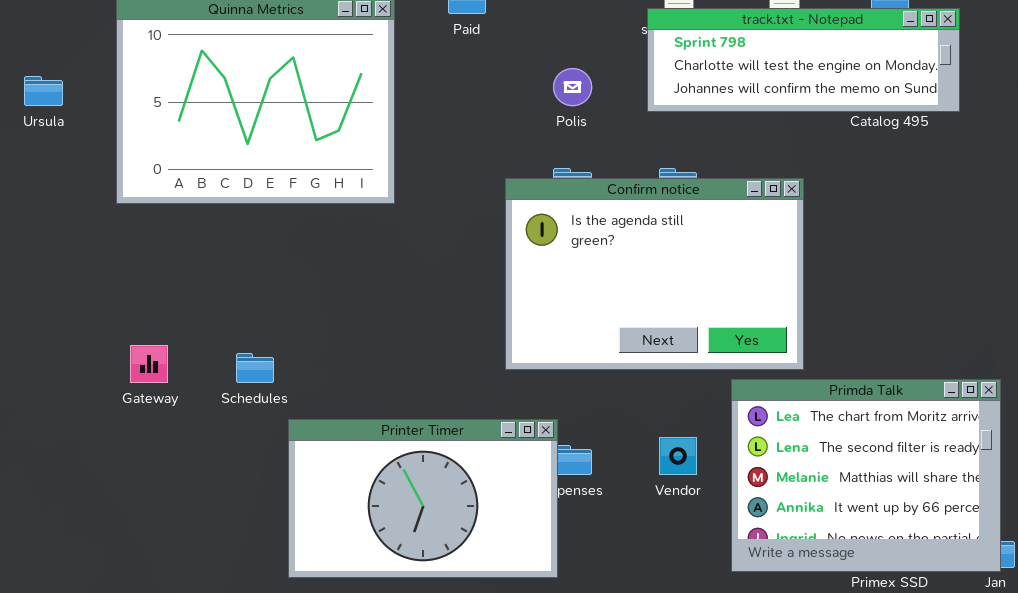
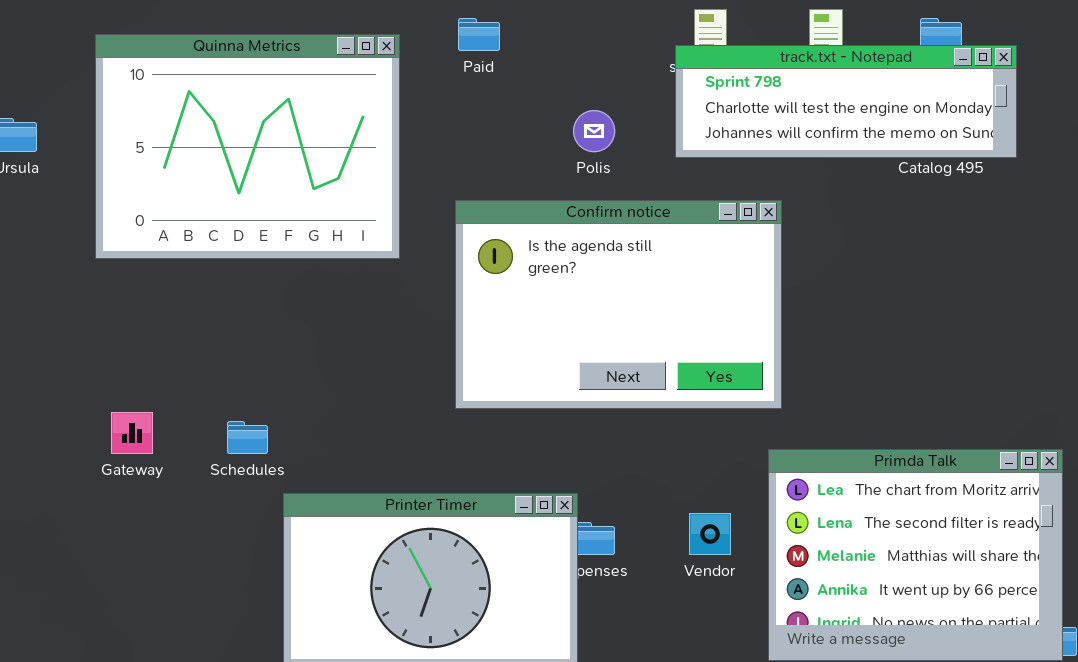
Confirm notice: [505,178,804,370] -> [455,200,782,409], moved

